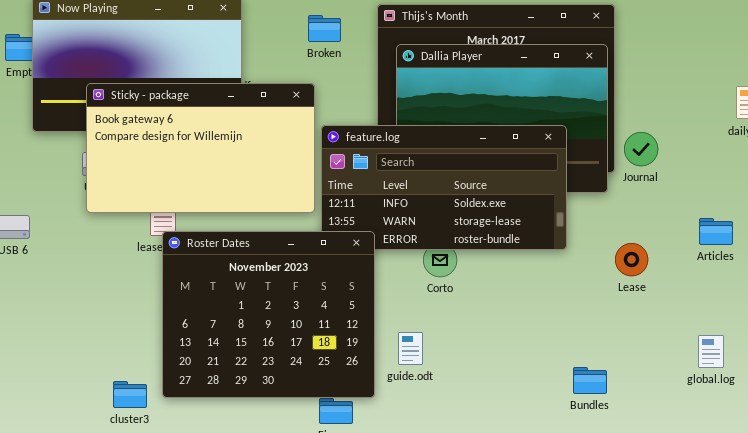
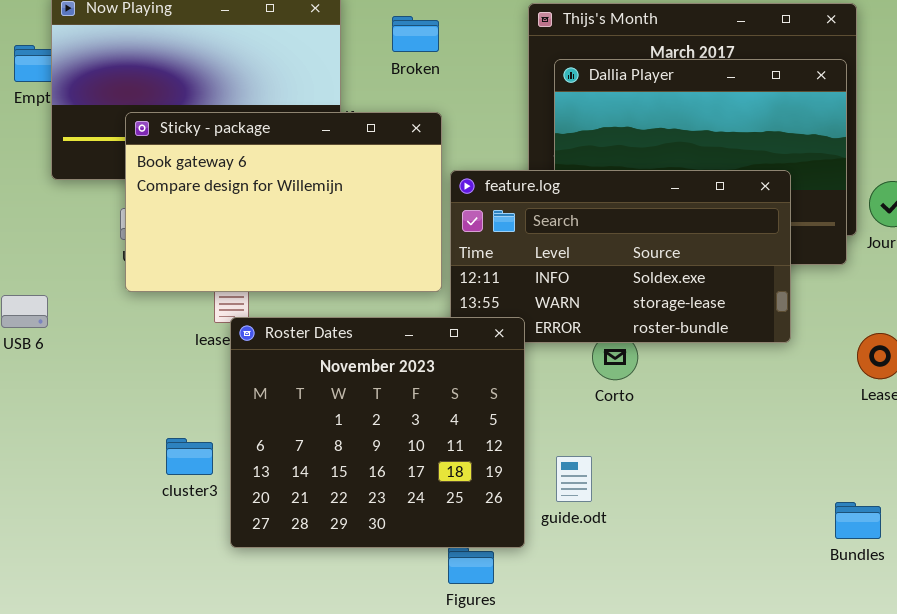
Broken: [308,15,341,42] -> [392,16,439,52], moved
Bundles: [573,367,607,394] -> [835,502,881,539], moved
cluster3: [113,381,147,408] -> [166,438,213,475], moved

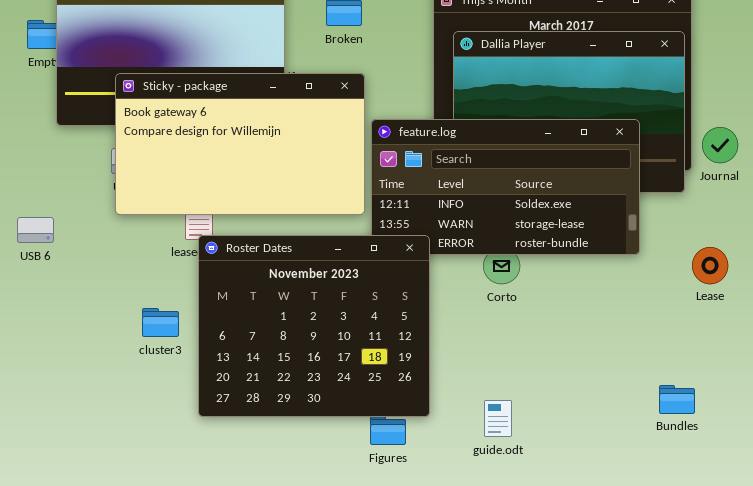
cluster3: [166,438,213,475] -> [142,308,179,337], moved
guide.odt: [556,456,592,502] -> [484,400,512,437], moved
Bundles: [835,502,881,539] -> [659,385,695,414], moved

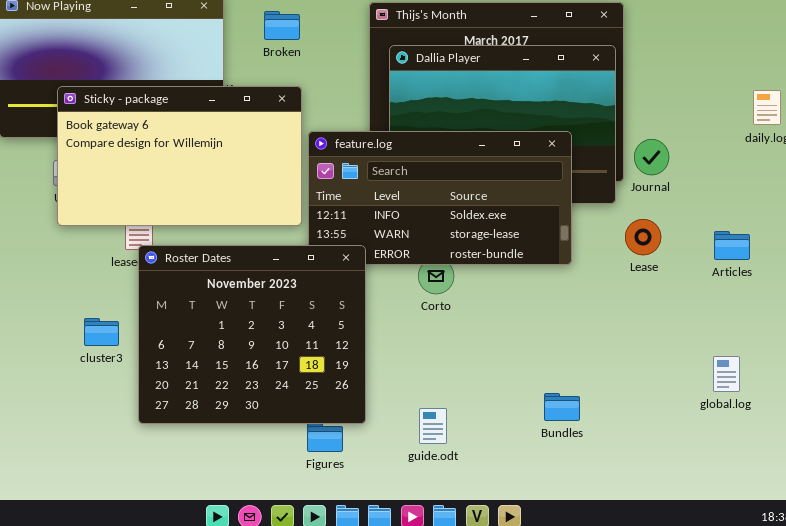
Lease: [692,247,728,284] -> [625,219,661,255], moved
Bundles: [659,385,695,414] -> [544,393,580,421], moved

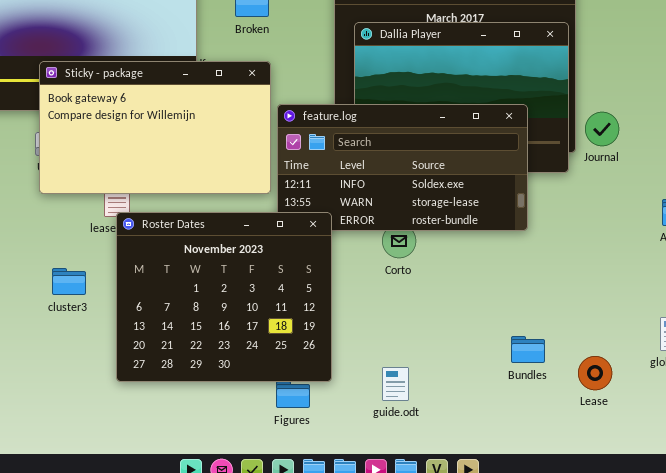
Lease: [625,219,661,255] -> [578,356,612,390], moved
cluster3: [84,318,119,346] -> [52,268,86,295], moved
Bundles: [544,393,580,421] -> [511,336,545,363], moved

